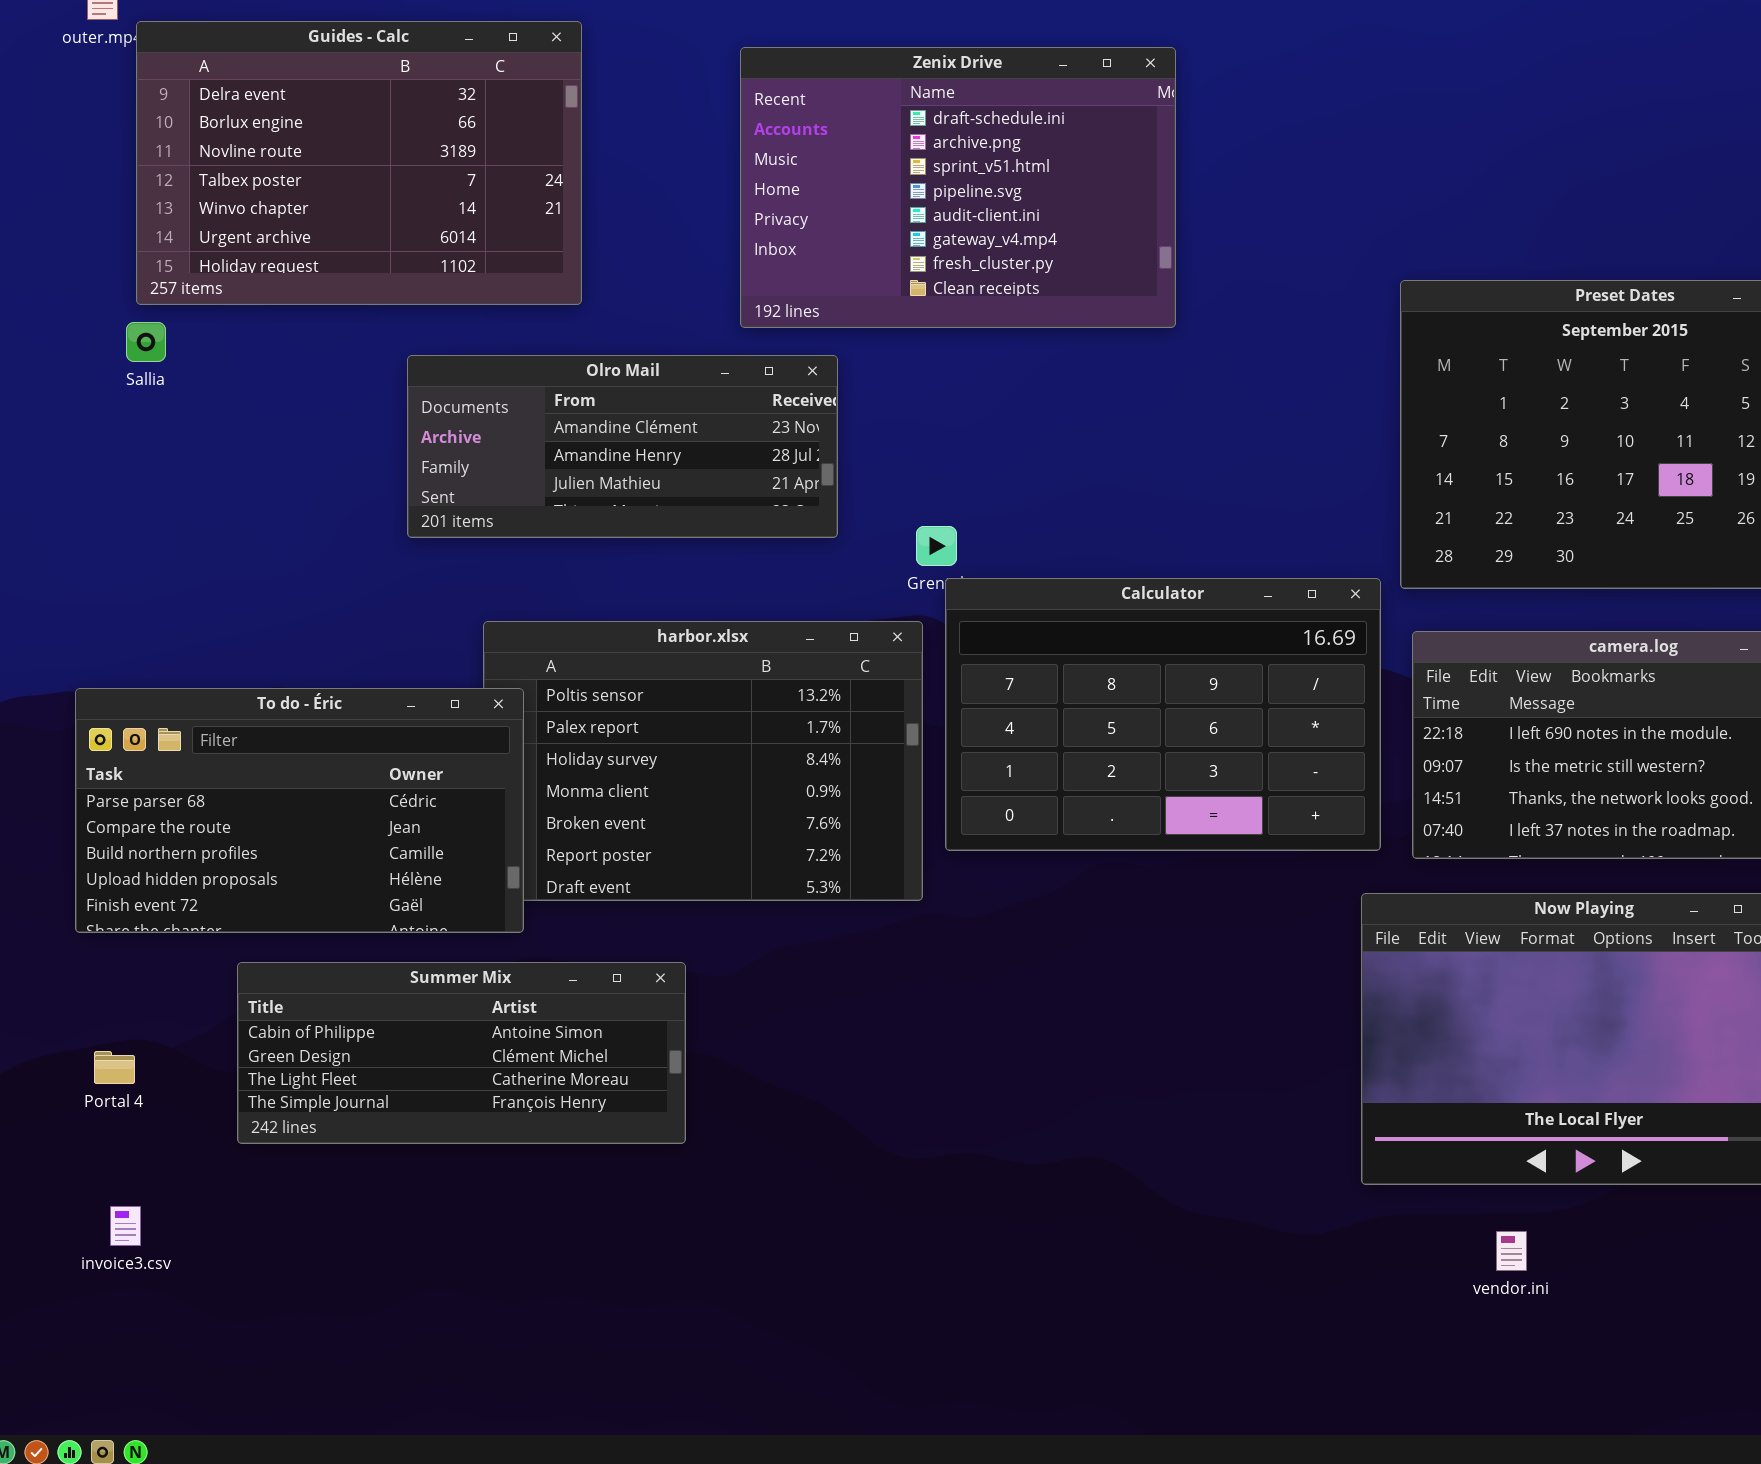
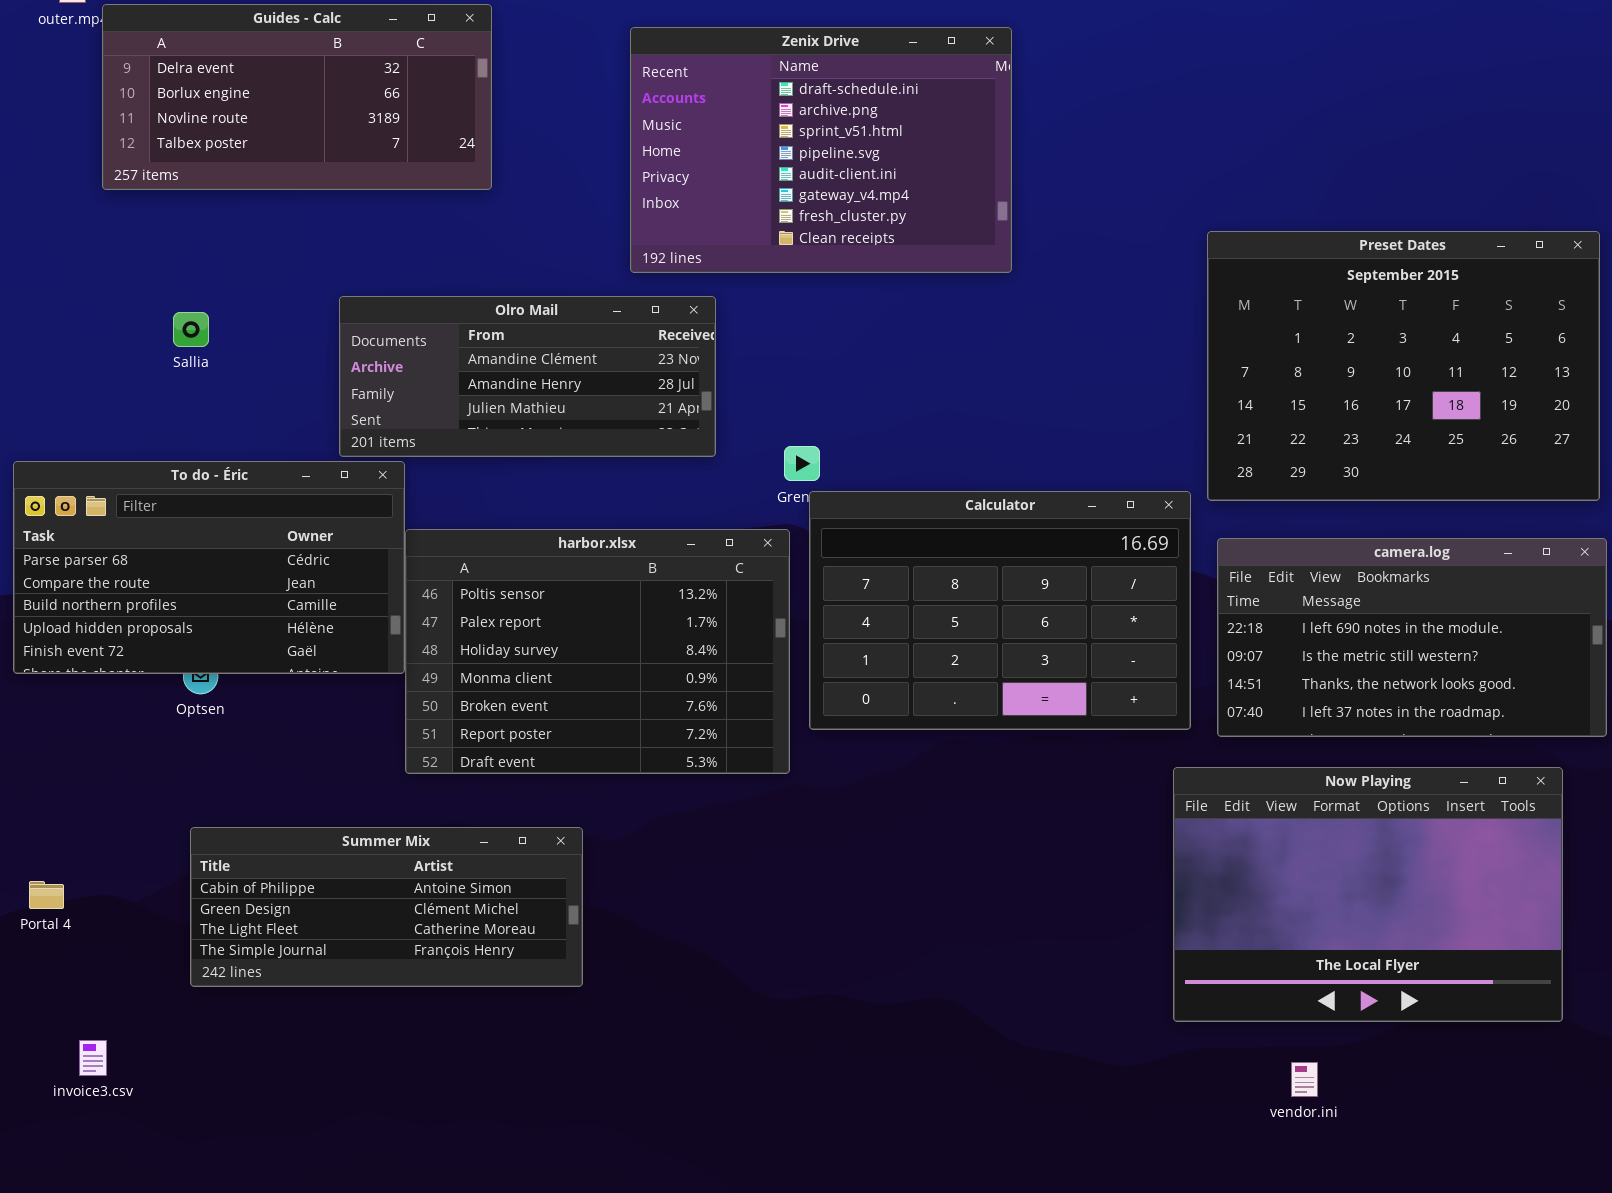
Guides - Calc: [136,21,582,305] -> [102,4,492,190], resized
Sallia: [126,322,166,362] -> [173,312,209,347], moved
To do - Éric: [75,688,524,933] -> [13,461,405,674], moved
Portal 4: [94,1051,135,1084] -> [29,881,64,909], moved

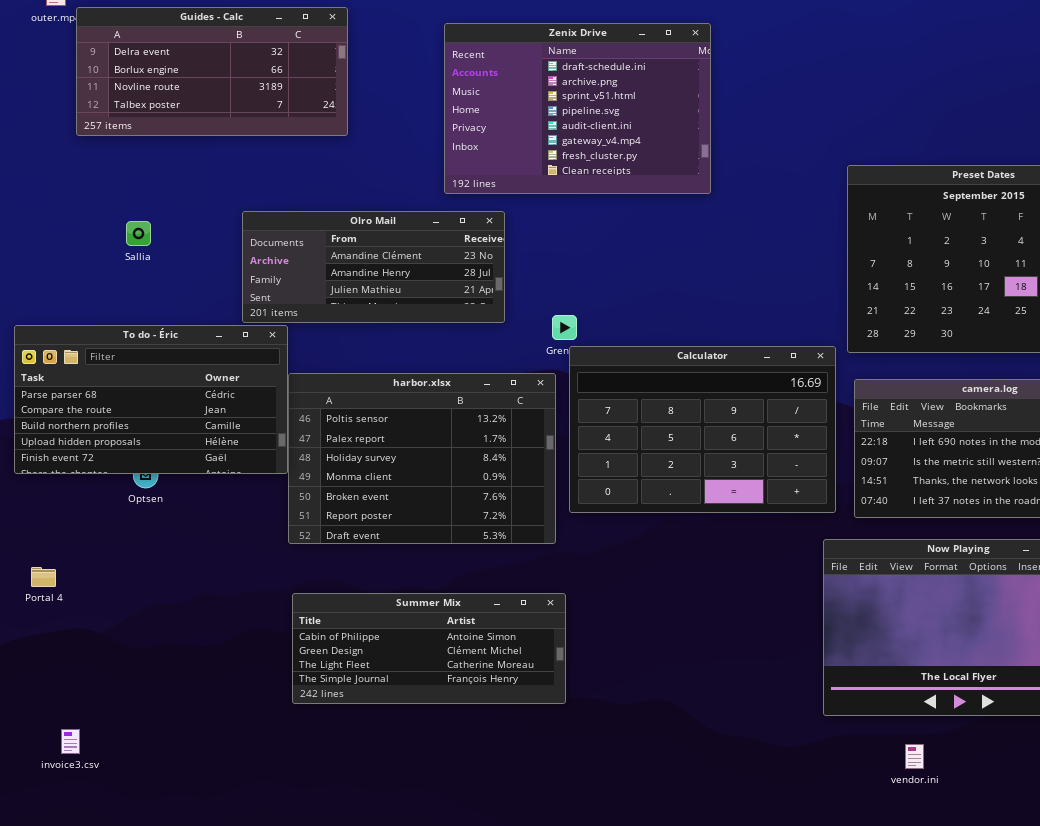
Summer Mix: [190,827,583,987] -> [292,593,566,704], moved
Portal 4: [29,881,64,909] -> [31,567,56,587], moved

